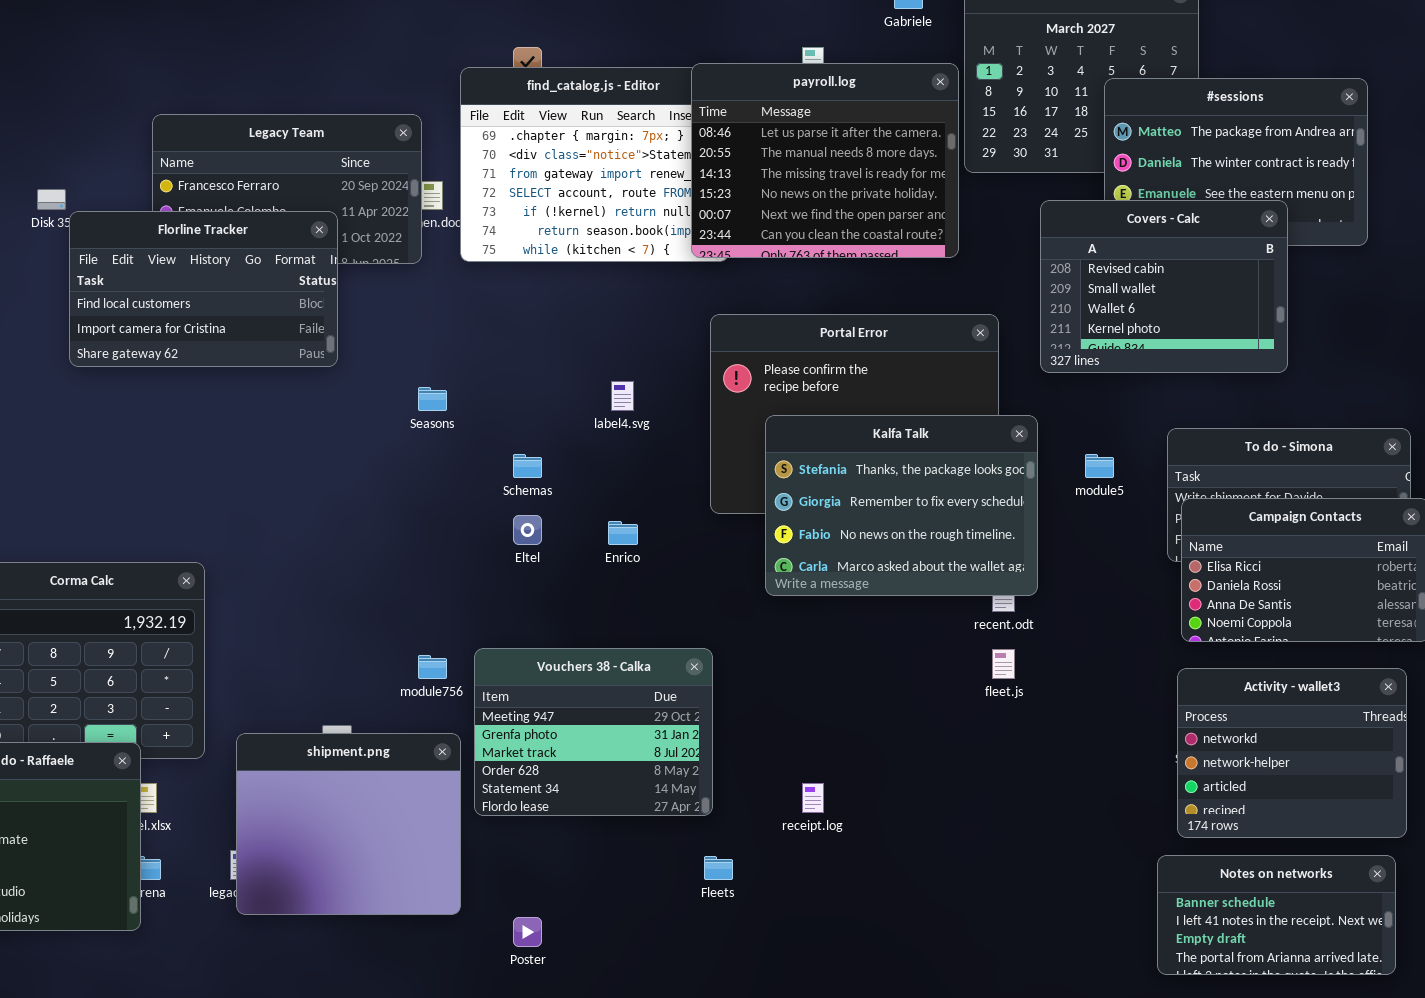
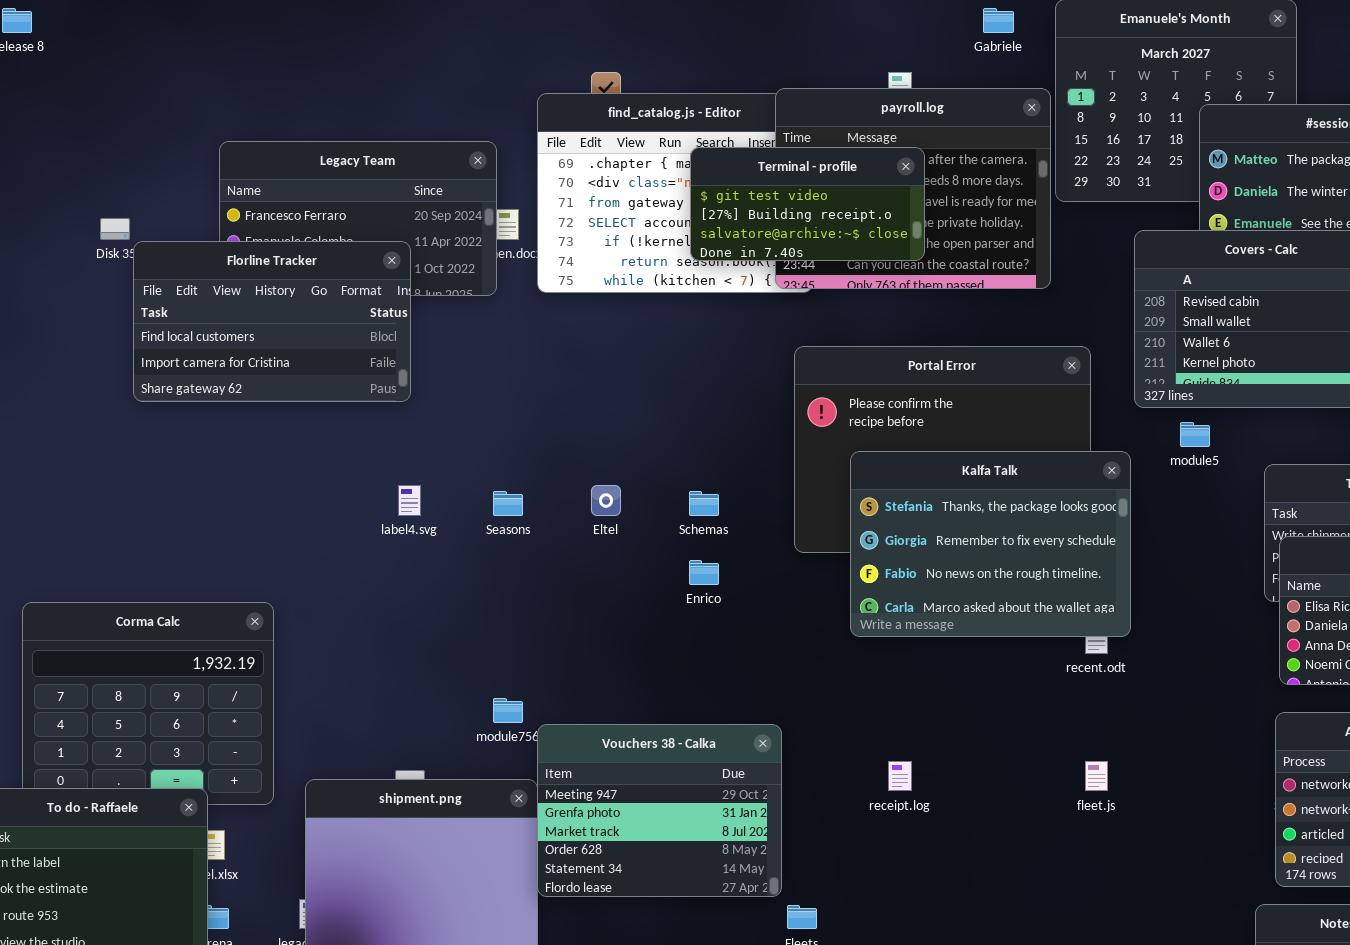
Terminal - profile: none -> [690,147,925,261], opened
label4.svg: [611,381,634,411] -> [398,485,421,516], moved
Seasons: [418,387,447,411] -> [493,491,523,516], moved
Schemas: [513,454,542,478] -> [689,491,719,516], moved
module5: [1085,454,1114,478] -> [1180,422,1210,447], moved
Eltel: [513,515,542,545] -> [591,485,621,516], moved
Vouchers 38 - Calka: [474,648,713,816] -> [537,724,782,897], moved
fleet.js: [992,649,1015,679] -> [1085,761,1108,791], moved
receipt.log: [802,783,824,813] -> [888,761,912,791], moved

